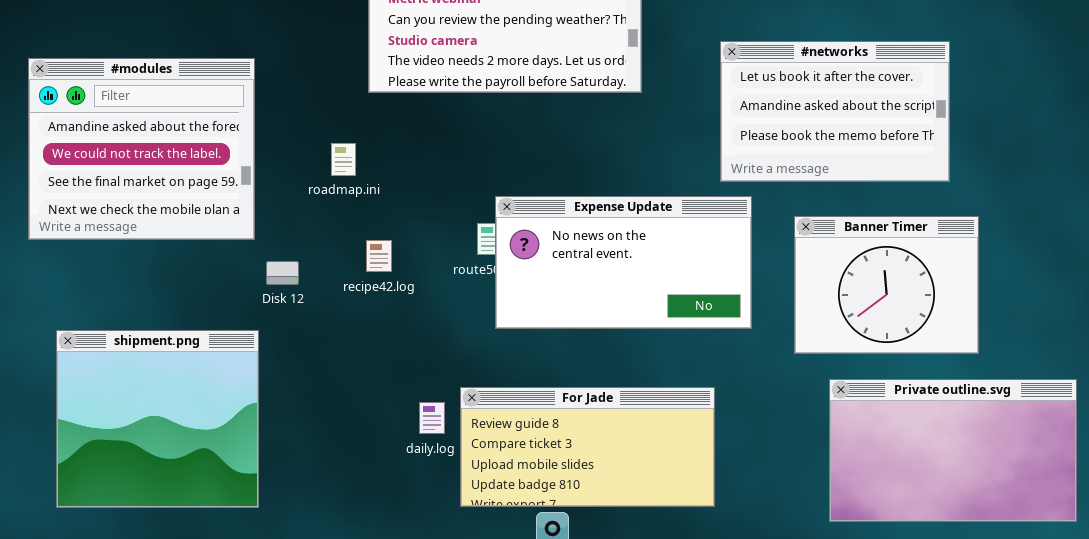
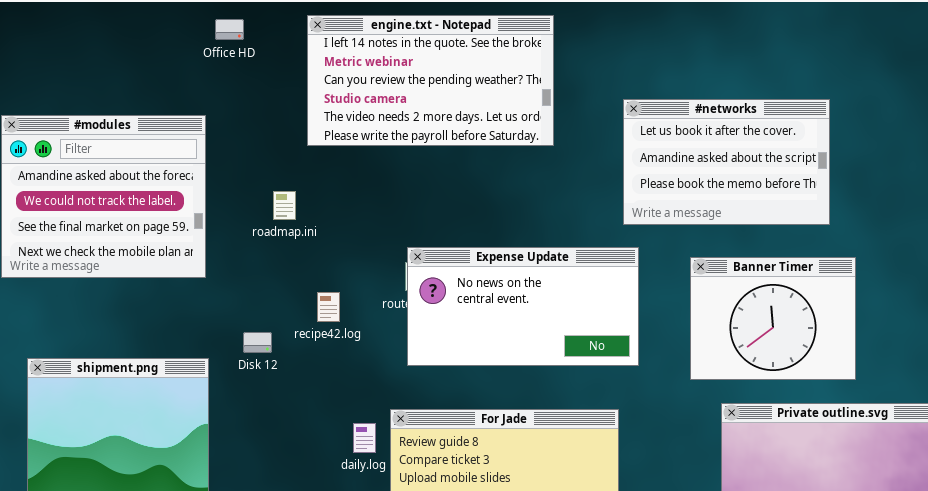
Expense Update: [495,196,752,329] -> [407,247,639,366], moved
recipe42.log: [366,240,392,272] -> [317,292,340,322], moved
Disk 12: [266,261,299,285] -> [243,332,272,353], moved

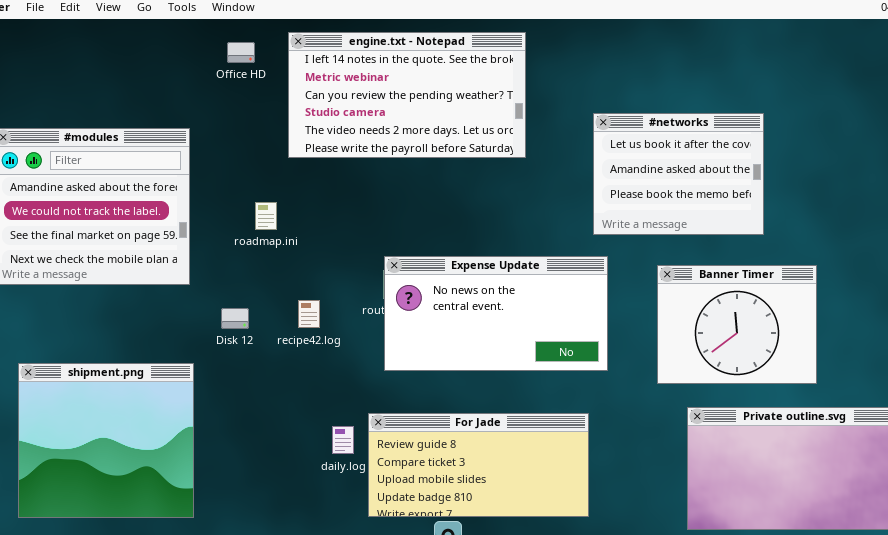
Office HD: [215,19,244,40] -> [227,42,255,63], moved
#networks: [623,99,830,225] -> [593,113,764,235], resized
Disk 12: [243,332,272,353] -> [221,308,249,329], moved

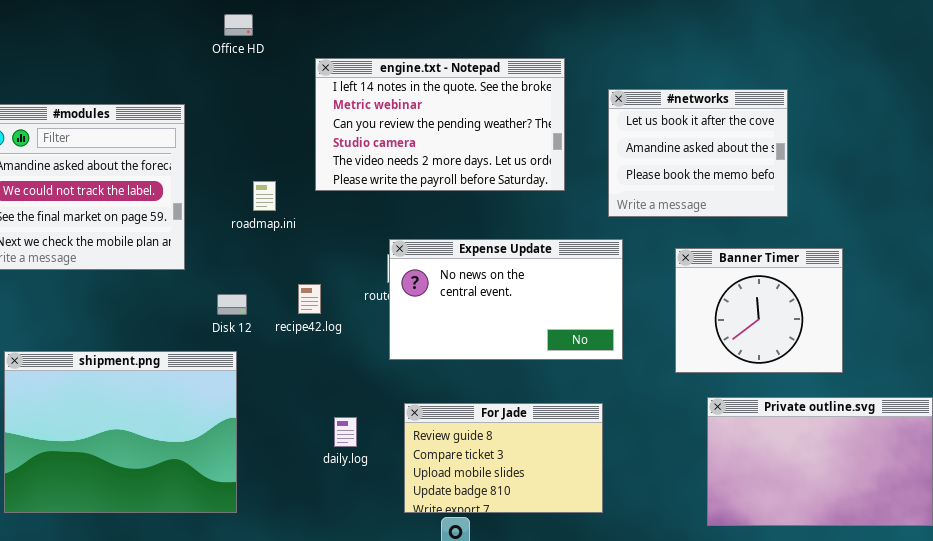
engine.txt - Notepad: [288,32,526,158] -> [315,58,565,191], moved
shipment.png: [18,363,194,518] -> [4,351,237,513], resized
For Jade: [368,413,589,517] -> [404,403,603,513], resized

